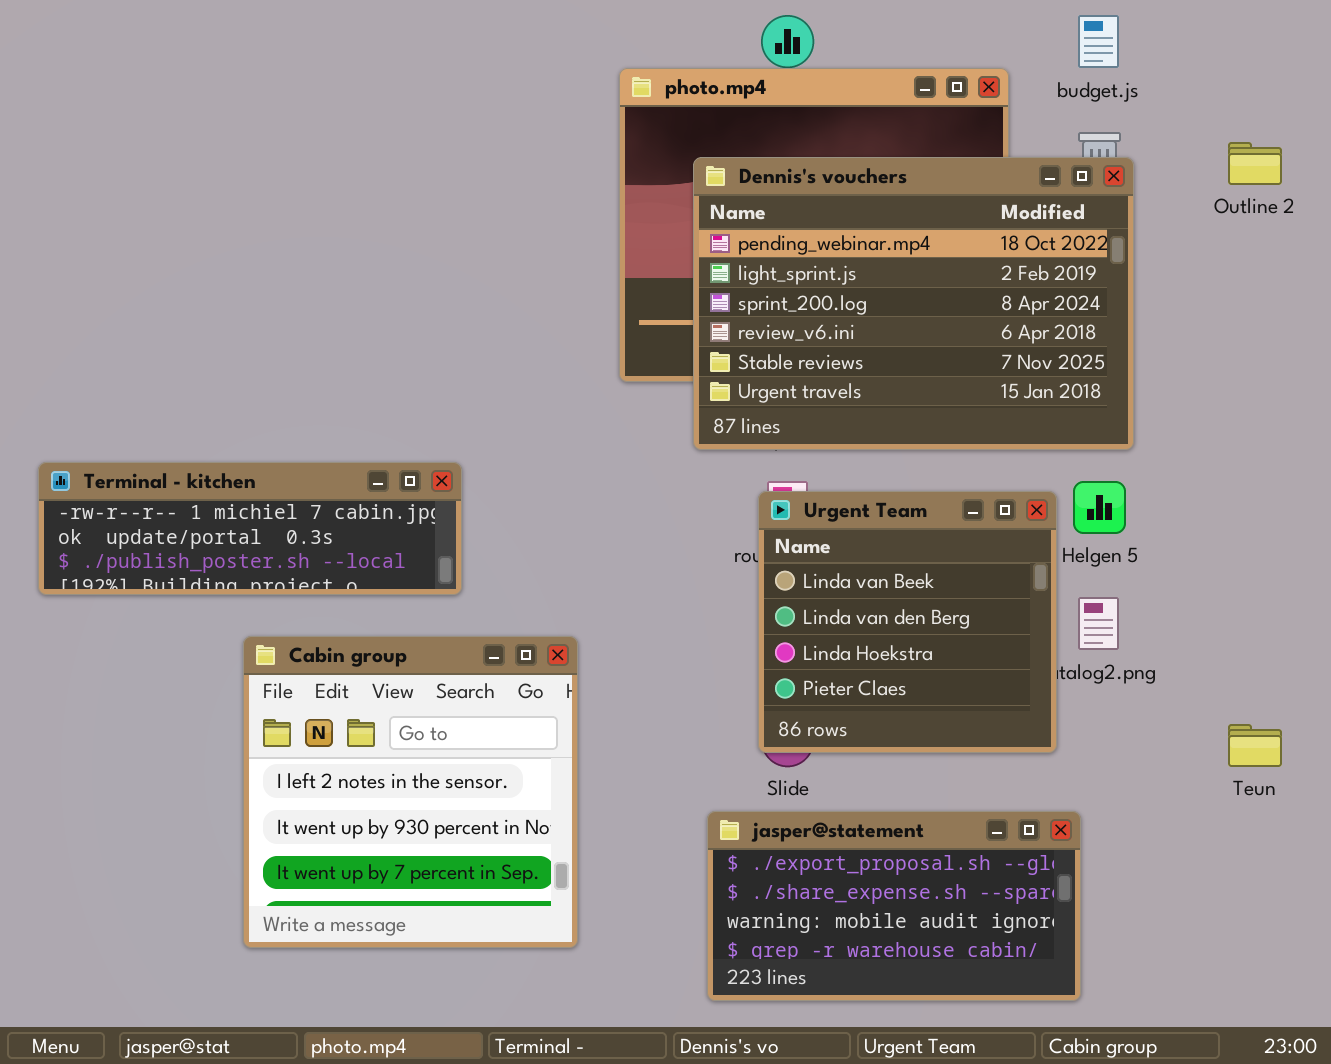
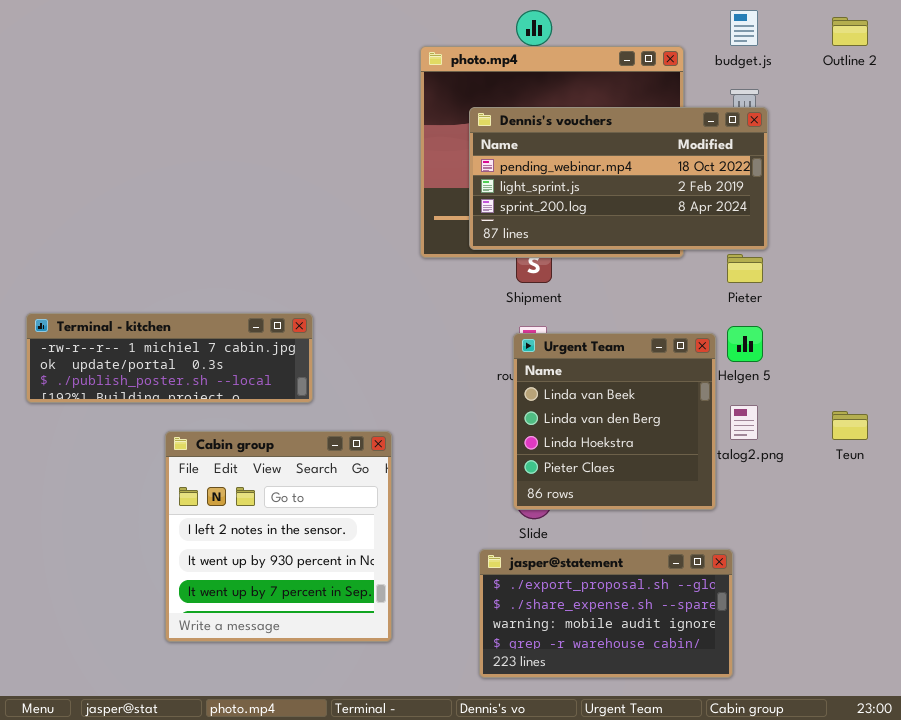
Outline 2: [1228,142,1282,185] -> [832,17,868,46], moved
Dennis's vouchers: [693,157,1134,450] -> [469,107,768,250], resized
Teun: [1228,724,1282,767] -> [832,411,868,440], moved

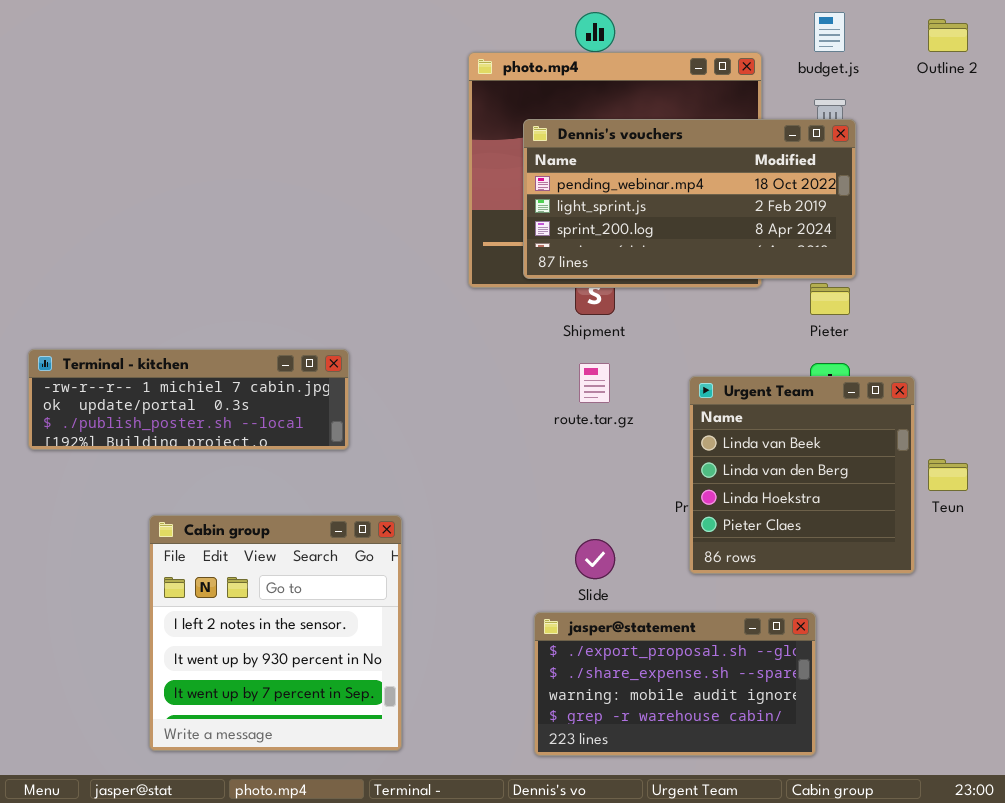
Urgent Team: [513,333,716,510] -> [689,376,915,574], moved
Cabin group: [165,431,392,642] -> [149,515,402,751], moved

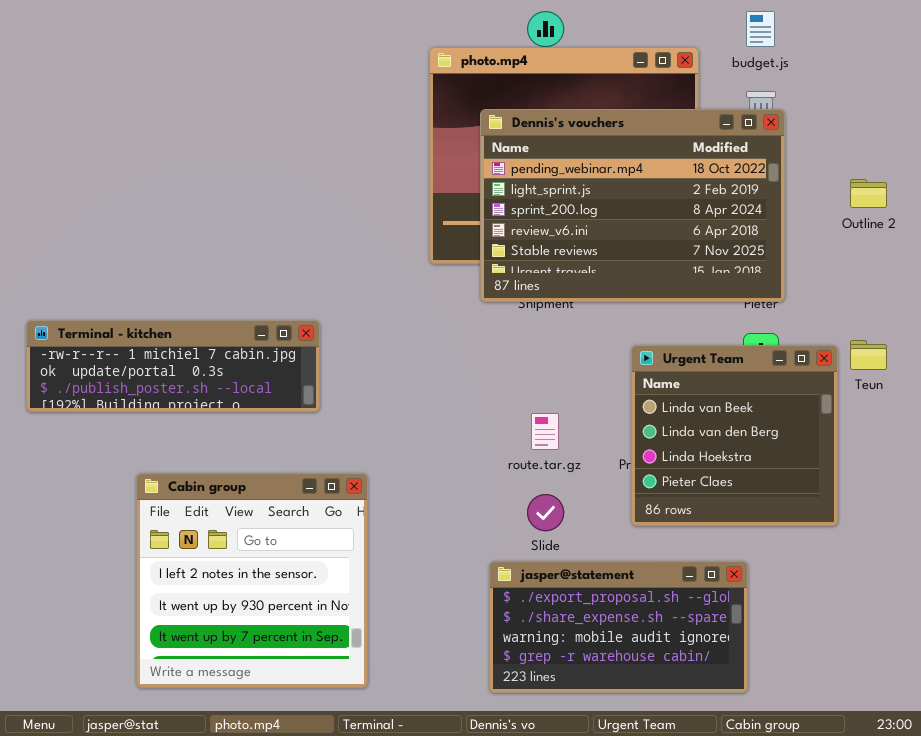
Outline 2: [928,19,968,52] -> [850,179,887,208], moved
Dennis's vouchers: [523,119,856,279] -> [480,109,785,302], resized
route.tar.gz: [579,363,610,403] -> [531,413,559,450], moved
Teun: [928,459,968,491] -> [850,340,887,370], moved

